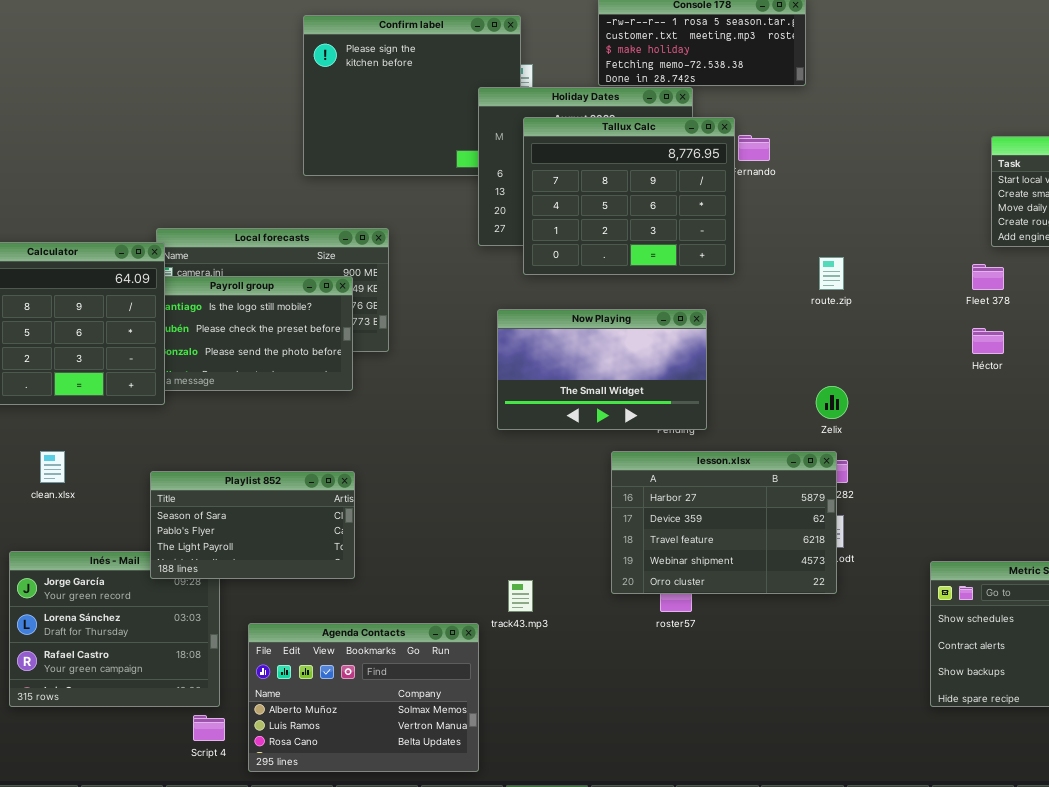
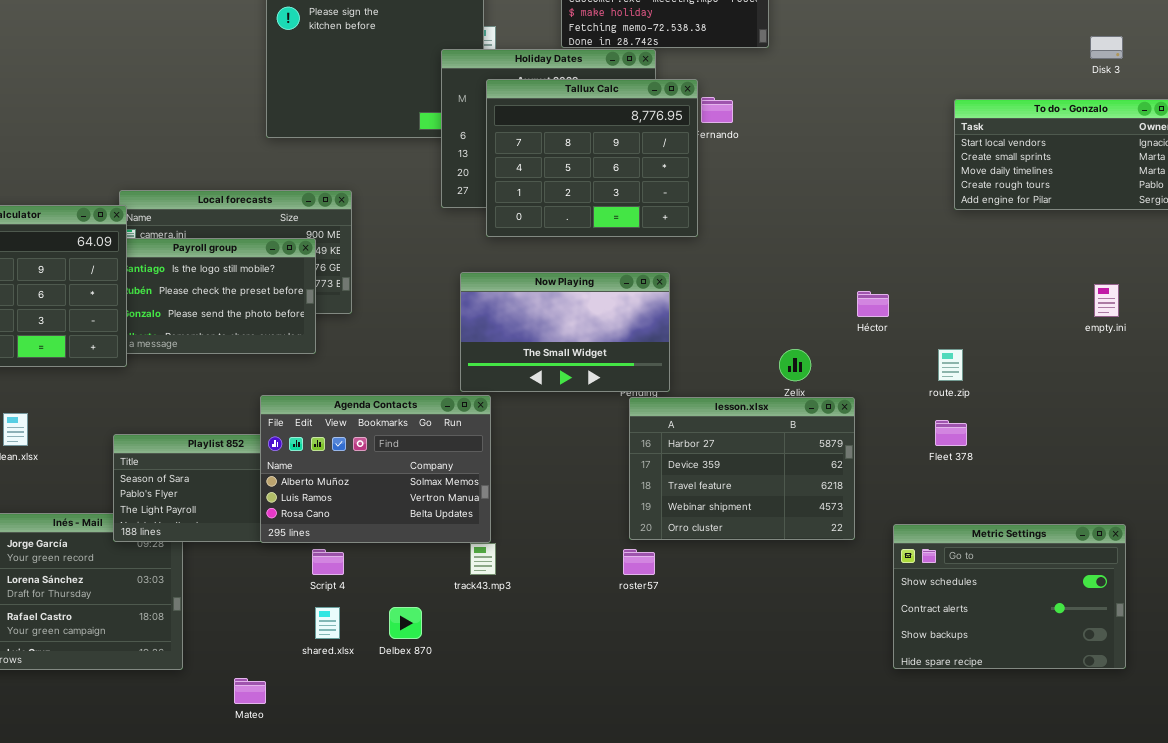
route.zip: [819,257,844,290] -> [938,349,963,381], moved
Fleet 378: [972,264,1004,290] -> [935,420,967,446], moved
Héctor: [972,328,1004,354] -> [857,291,889,317], moved
lesson.xlsx: [611,451,837,594] -> [629,397,855,540], moved
Agenda Contacts: [248,623,479,772] -> [260,395,491,543], moved
Script 4: [193,715,225,741] -> [312,549,344,575], moved

